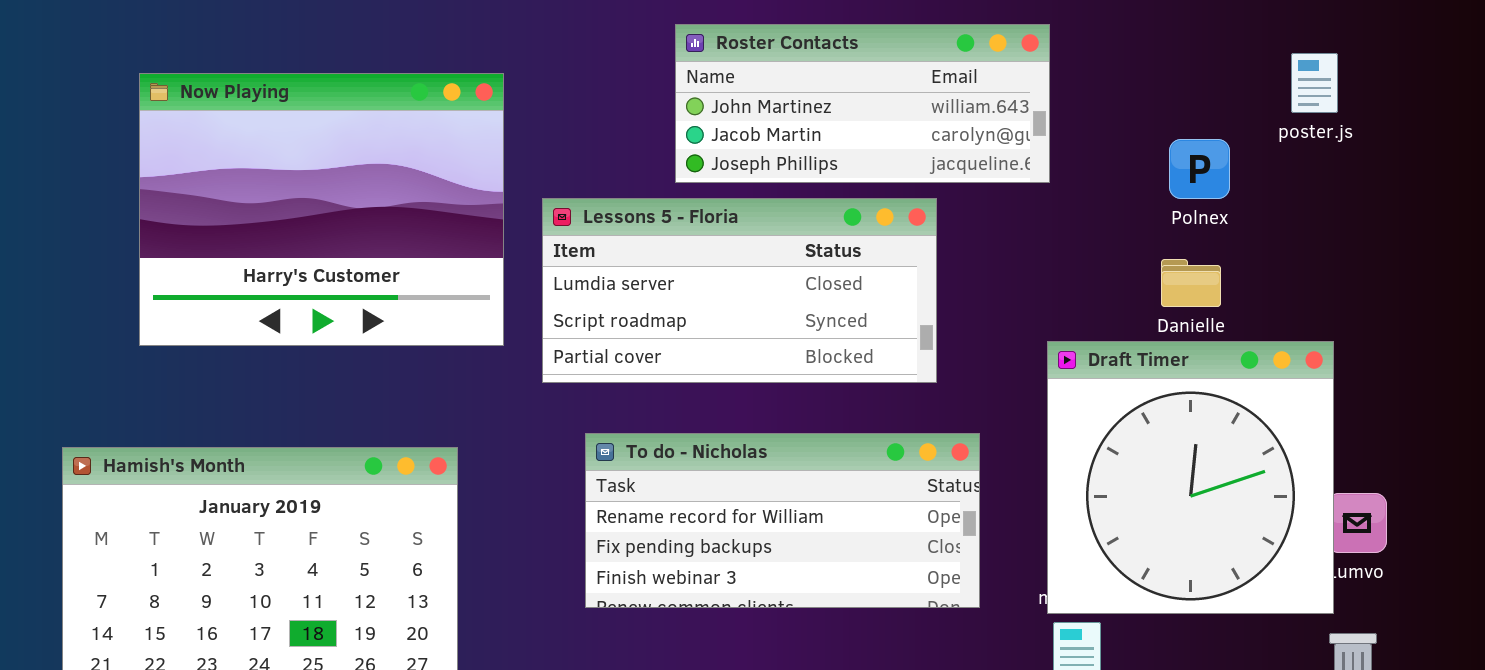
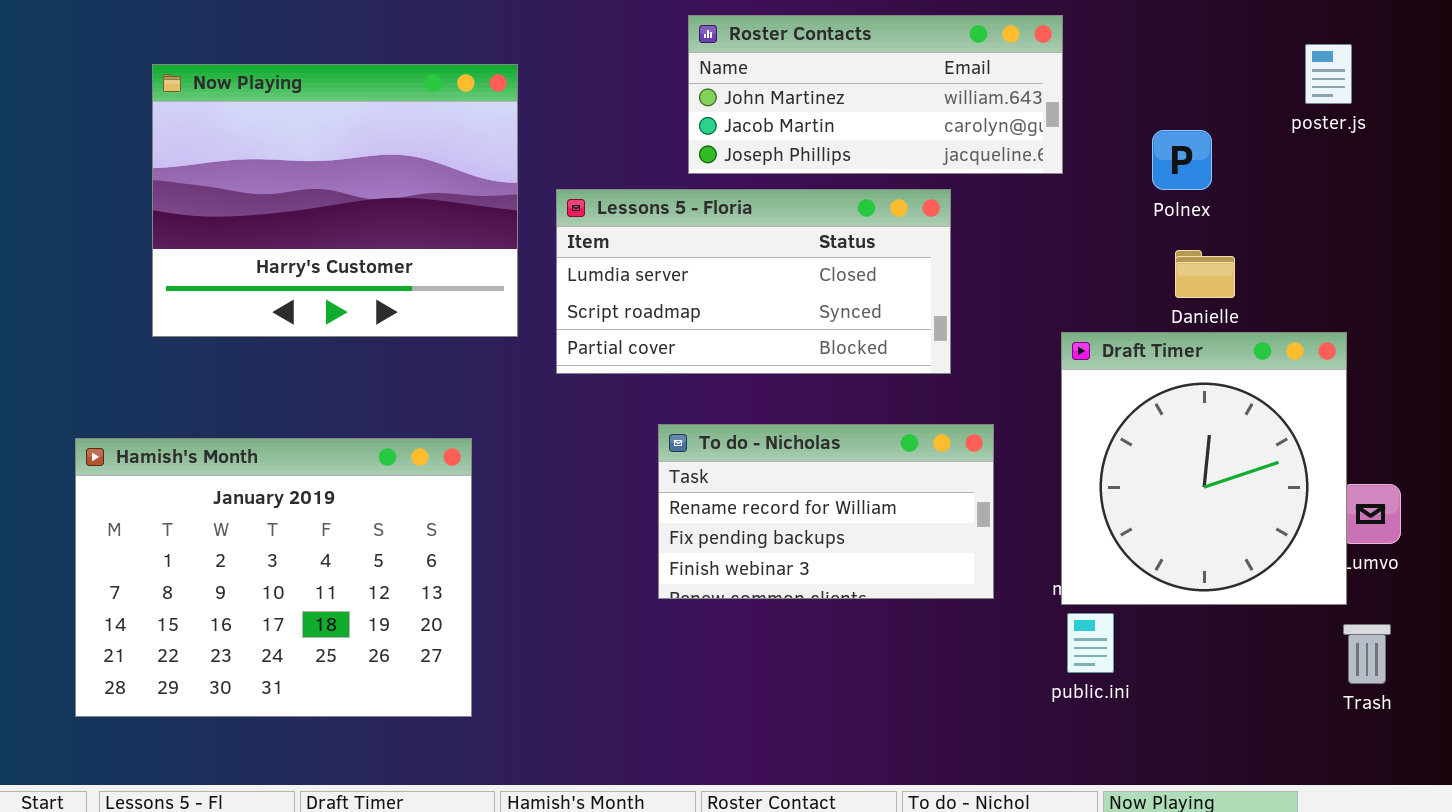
Polnex: [1169,139,1230,199] -> [1152,130,1212,190], moved
To do - Nicholas: [585,433,980,608] -> [658,424,994,599], resized

